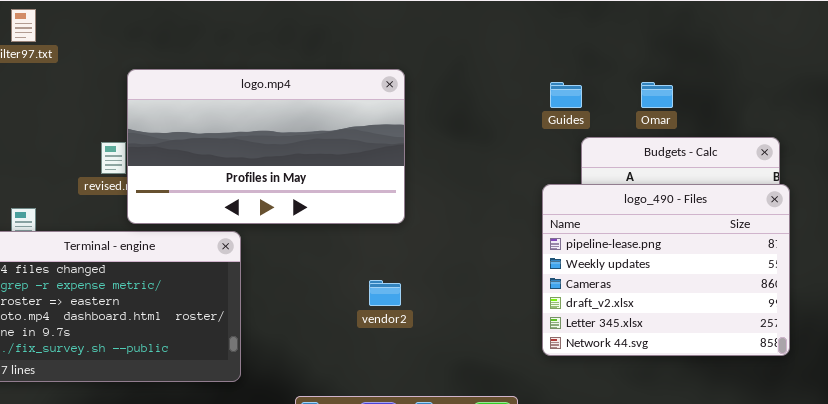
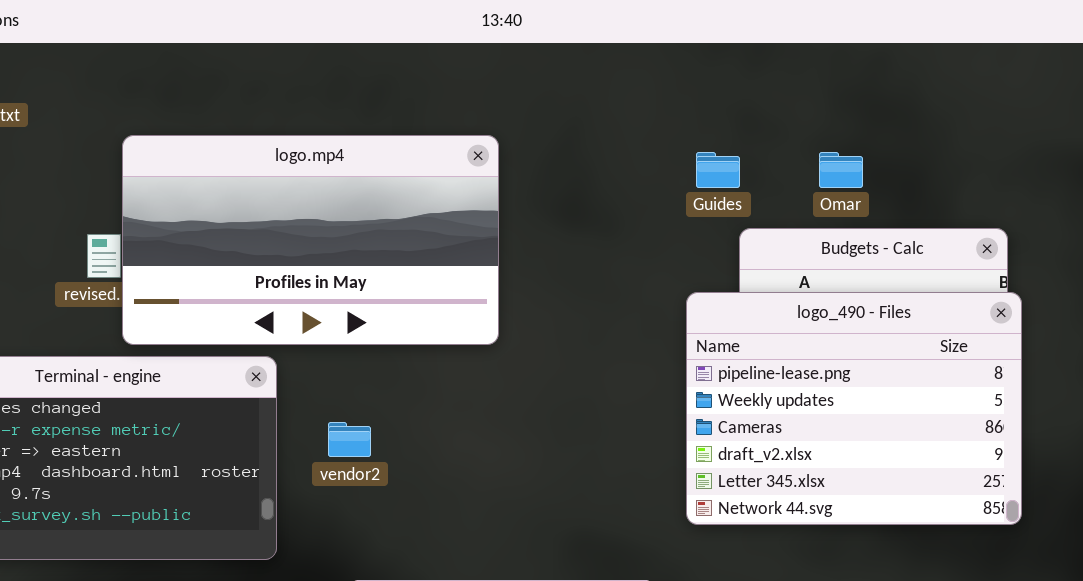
vendor2: [369,280,401,306] -> [328,422,371,457], moved

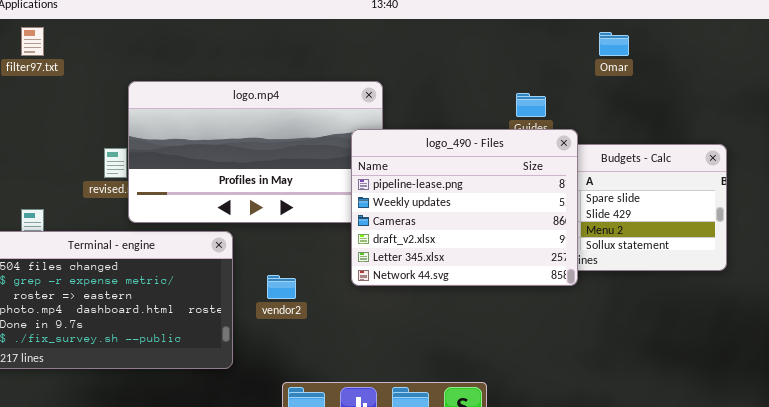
Omar: [819,152,863,188] -> [599,32,629,56], moved
logo_490 - Files: [686,292,1022,525] -> [351,129,578,286], moved

